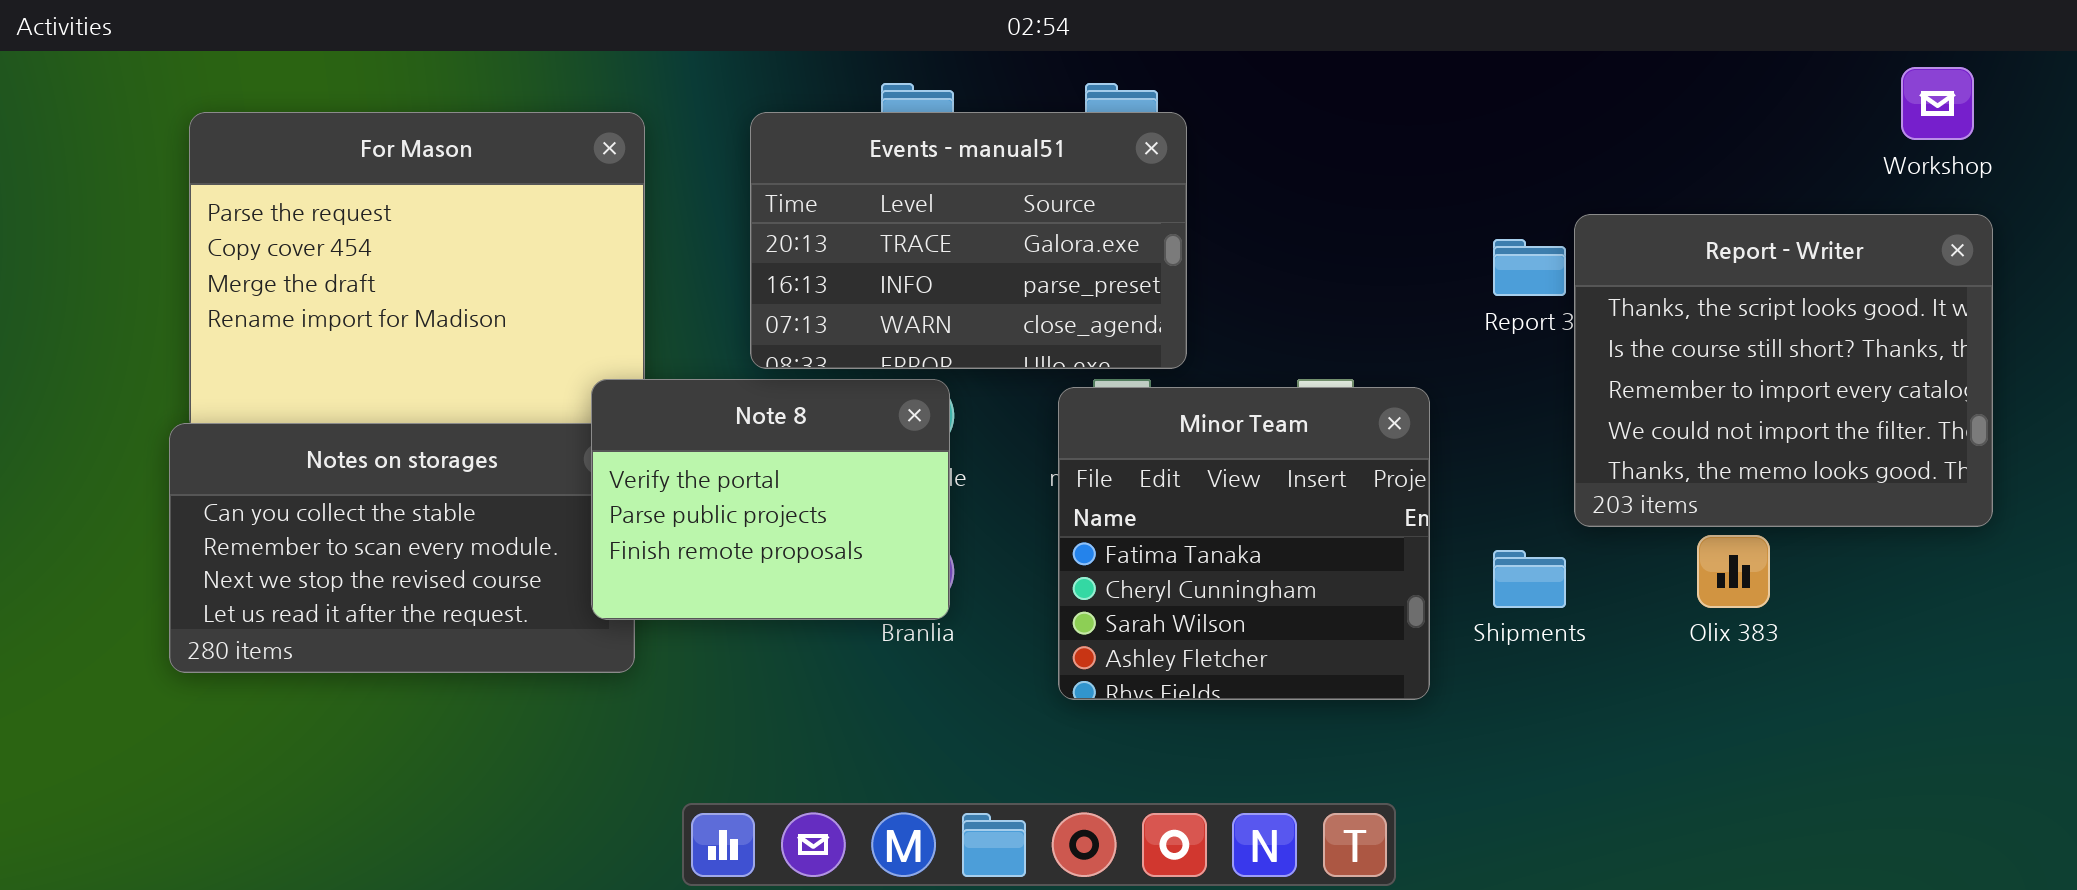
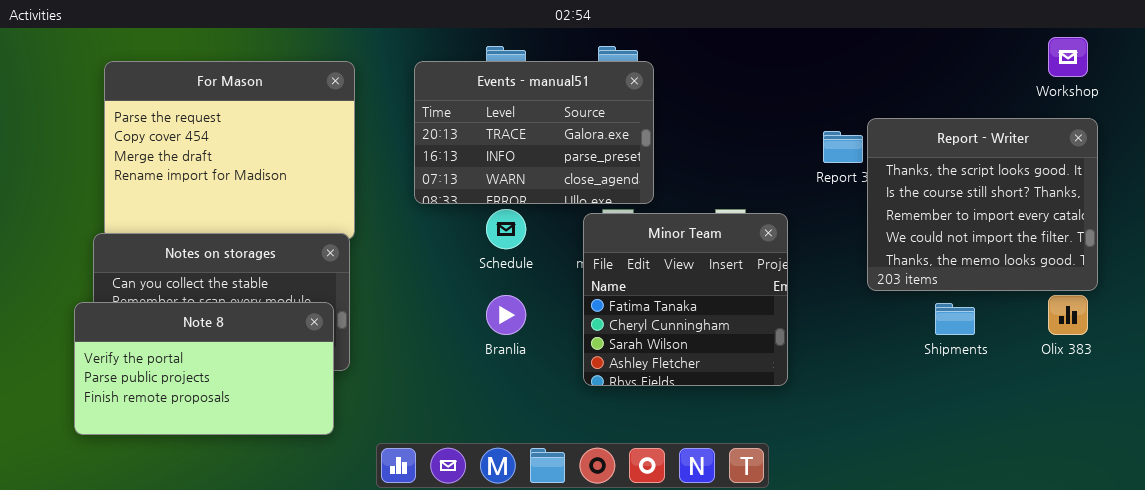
Note 8: [591,379,950,620] -> [74,302,334,435], moved, resized
Olix 383: [1697,535,1770,608] -> [1048,295,1088,335], moved
Shipments: [1493,550,1566,608] -> [935,303,975,335], moved

